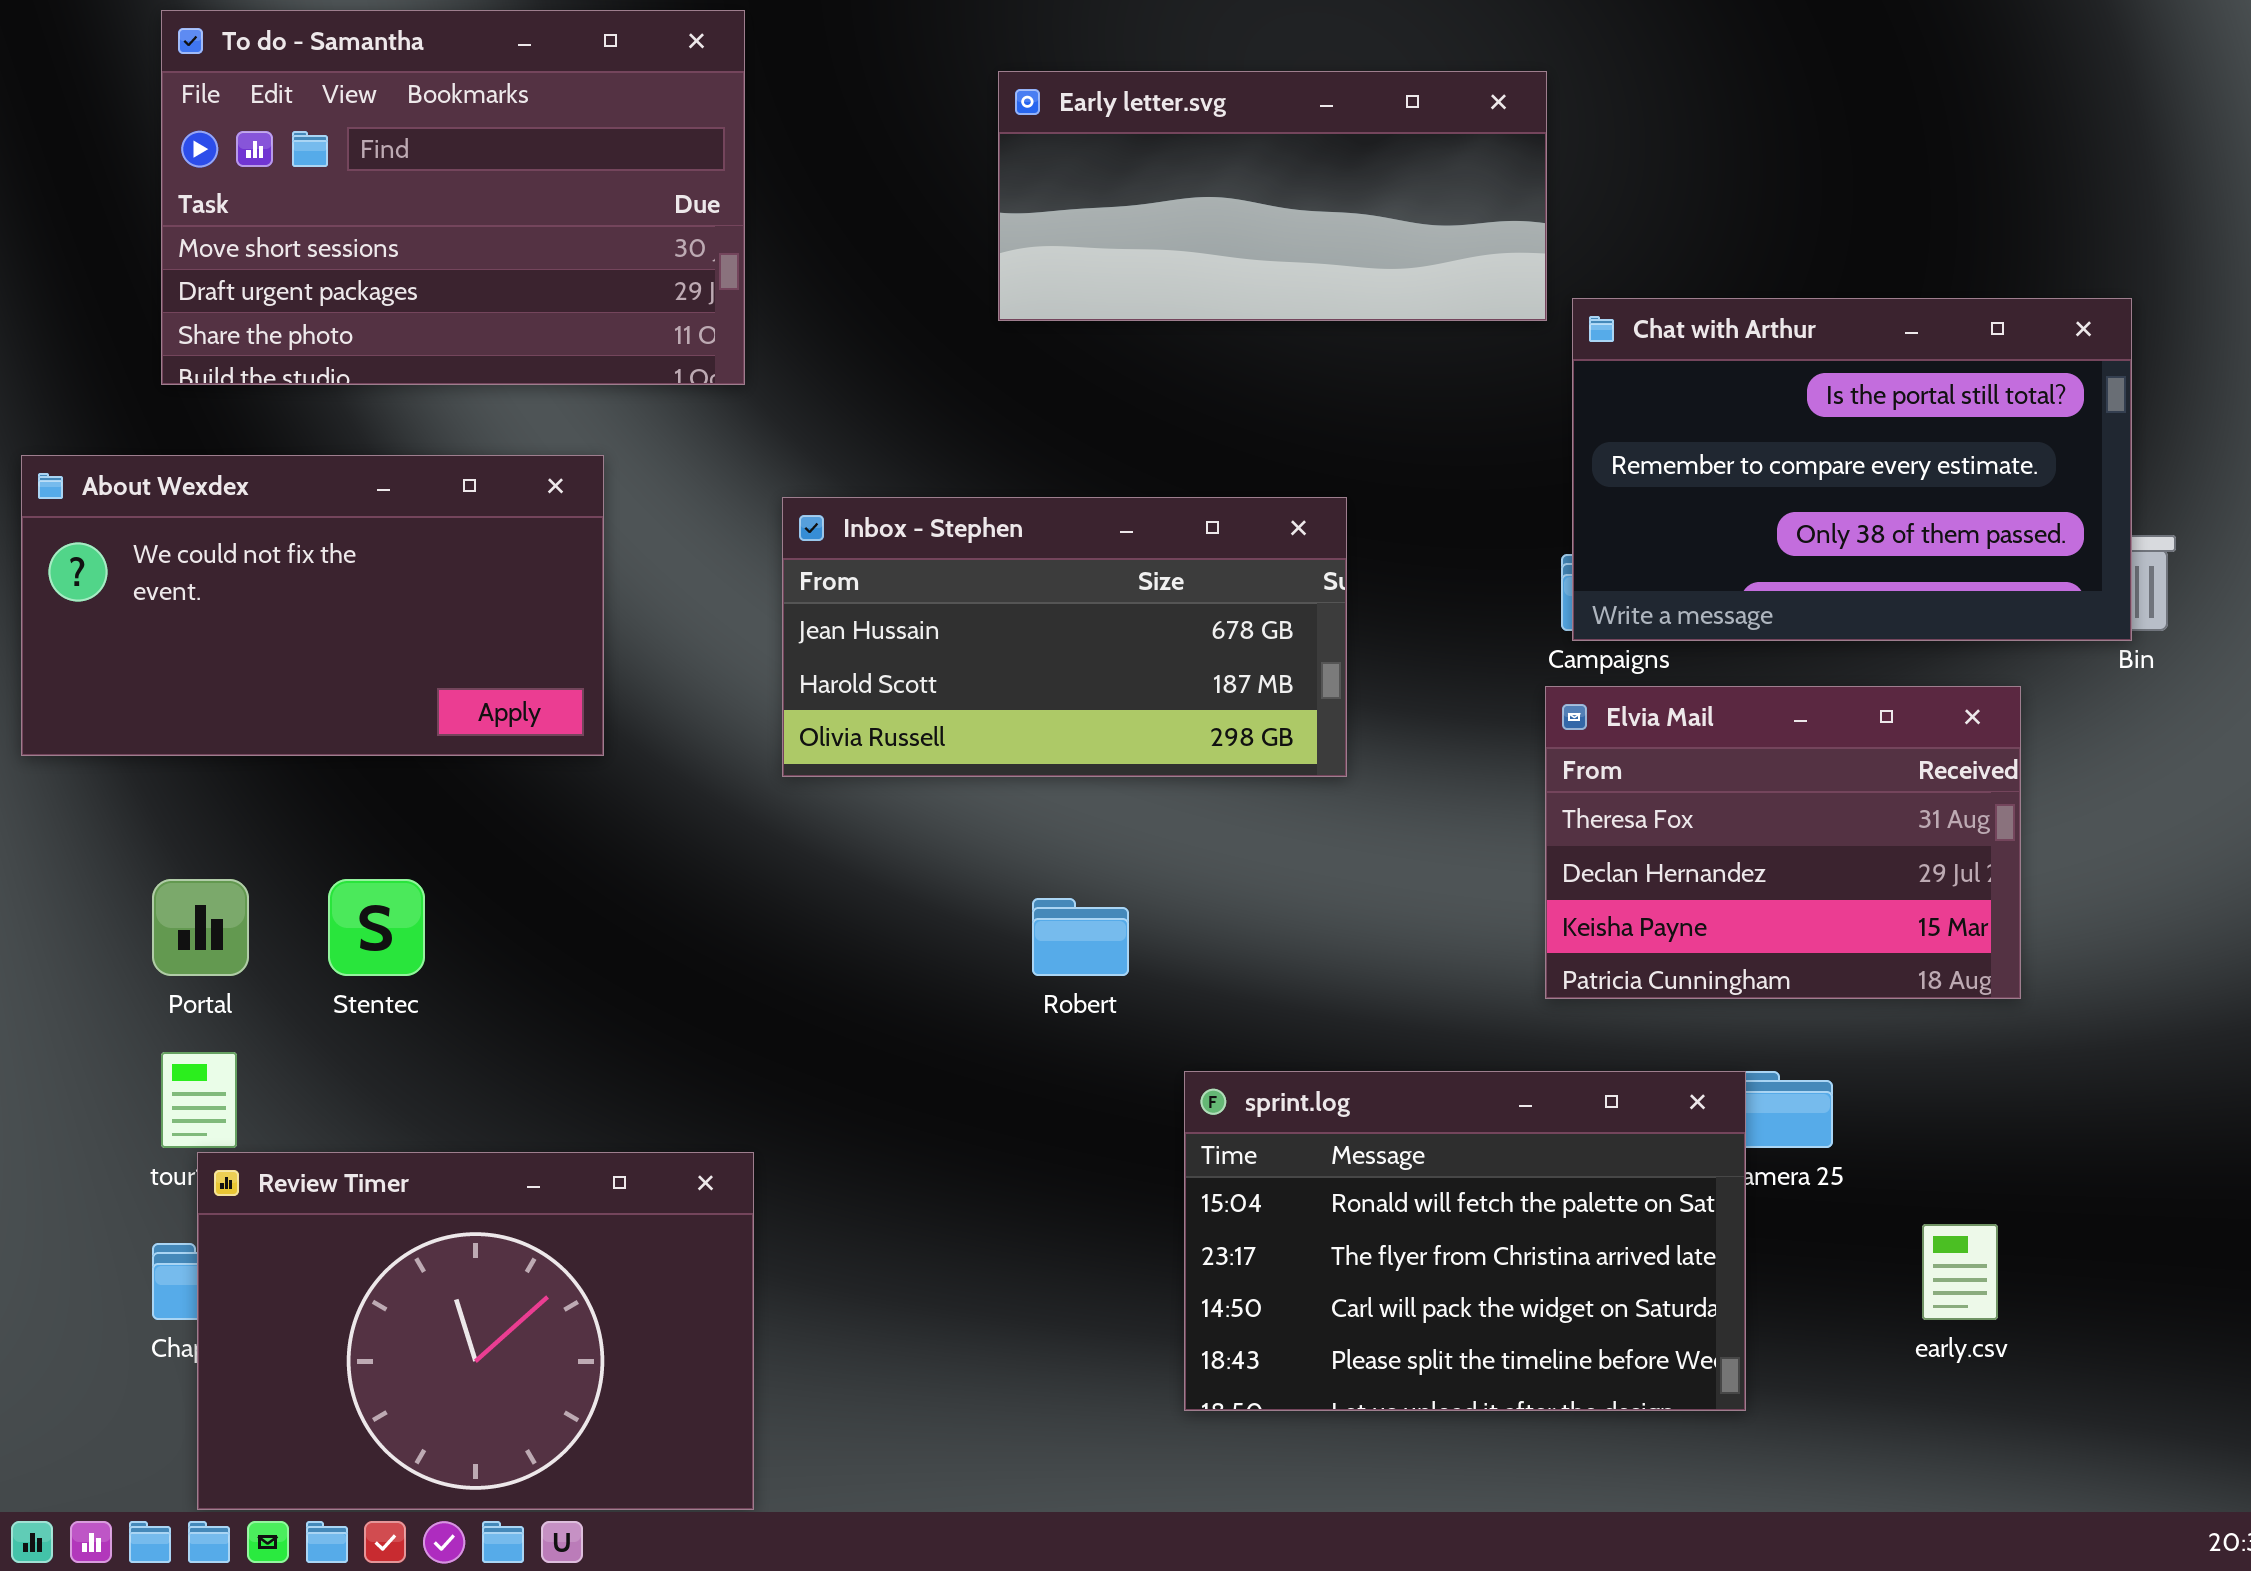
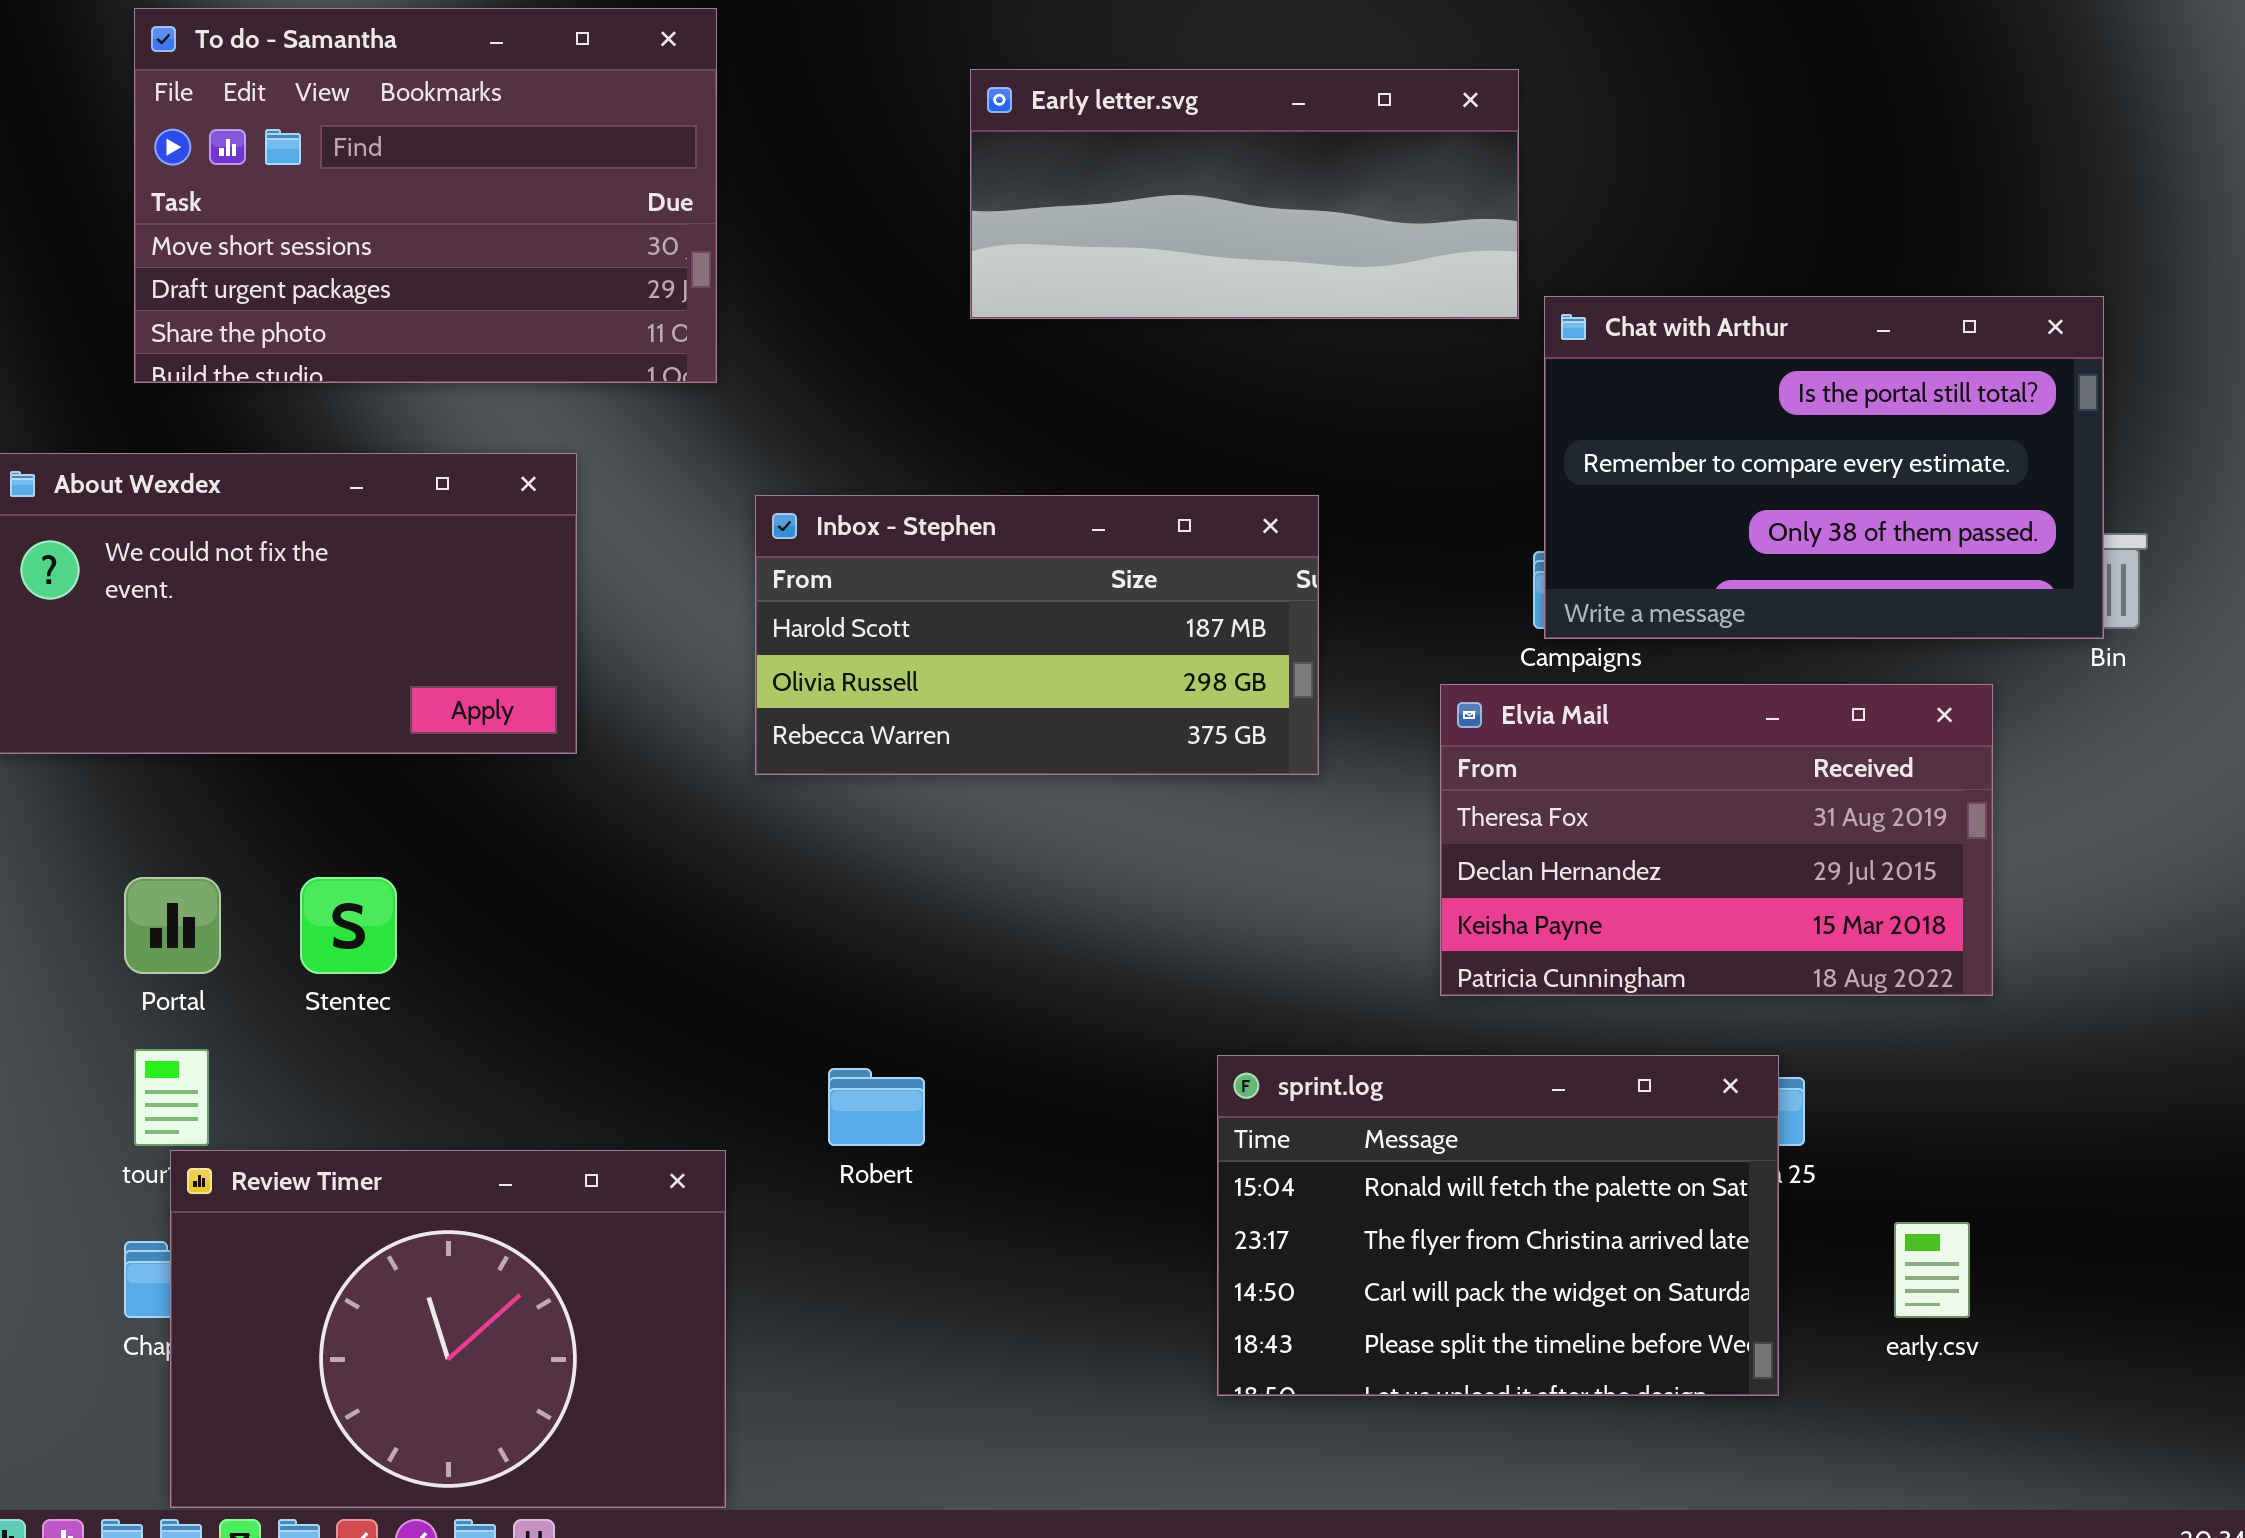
Inbox - Stephen: [782,497,1347,777] -> [755,495,1319,775], scrolled down 1 row
Elvia Mail: [1545,686,2021,999] -> [1440,684,1993,996], resized
Robert: [1032,898,1129,976] -> [828,1068,925,1146], moved
sprint.log: [1184,1071,1746,1411] -> [1217,1055,1779,1396], moved

